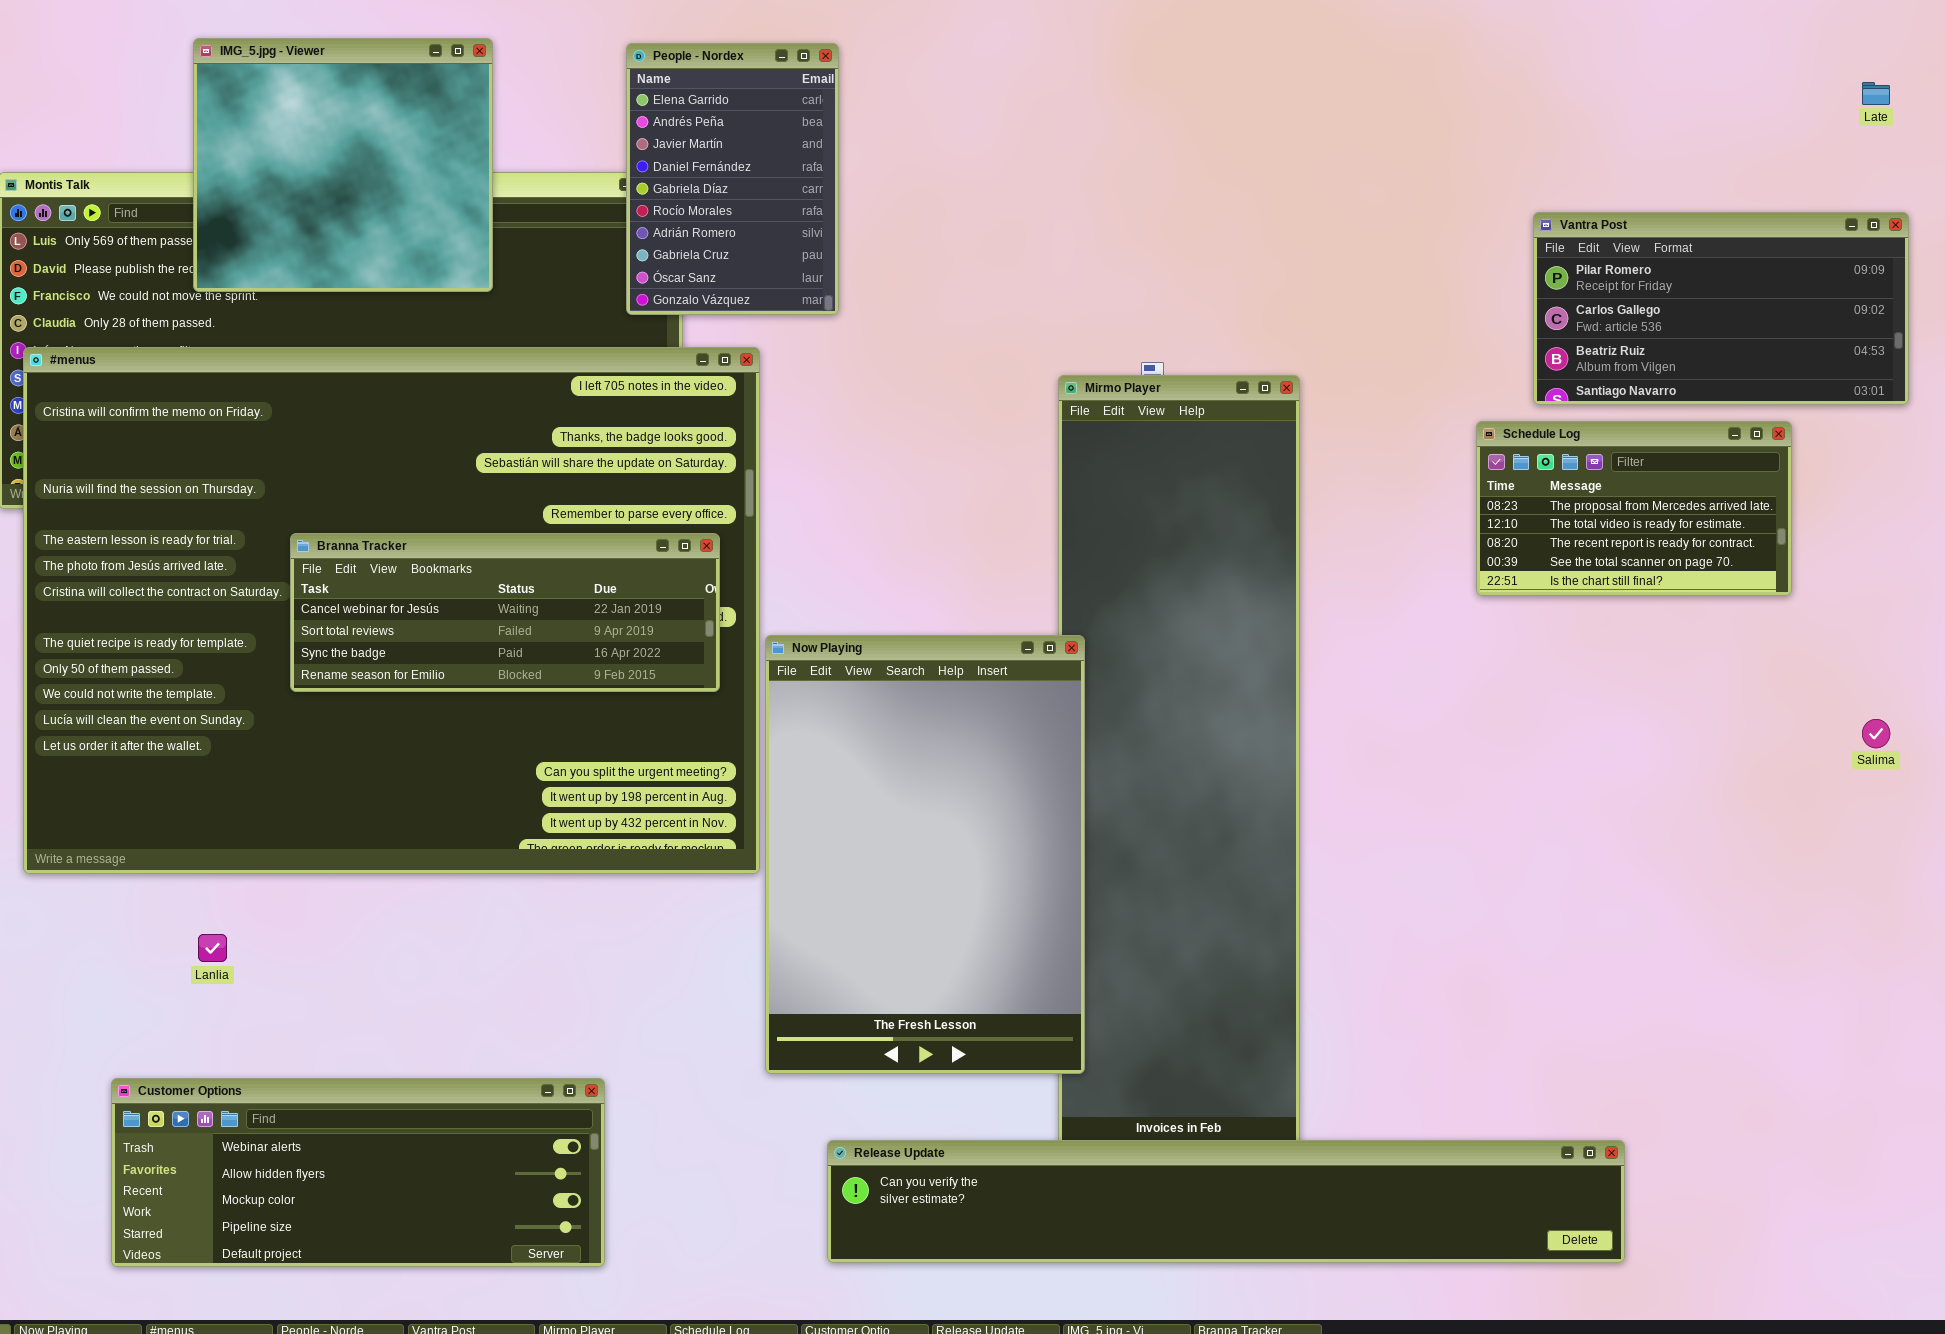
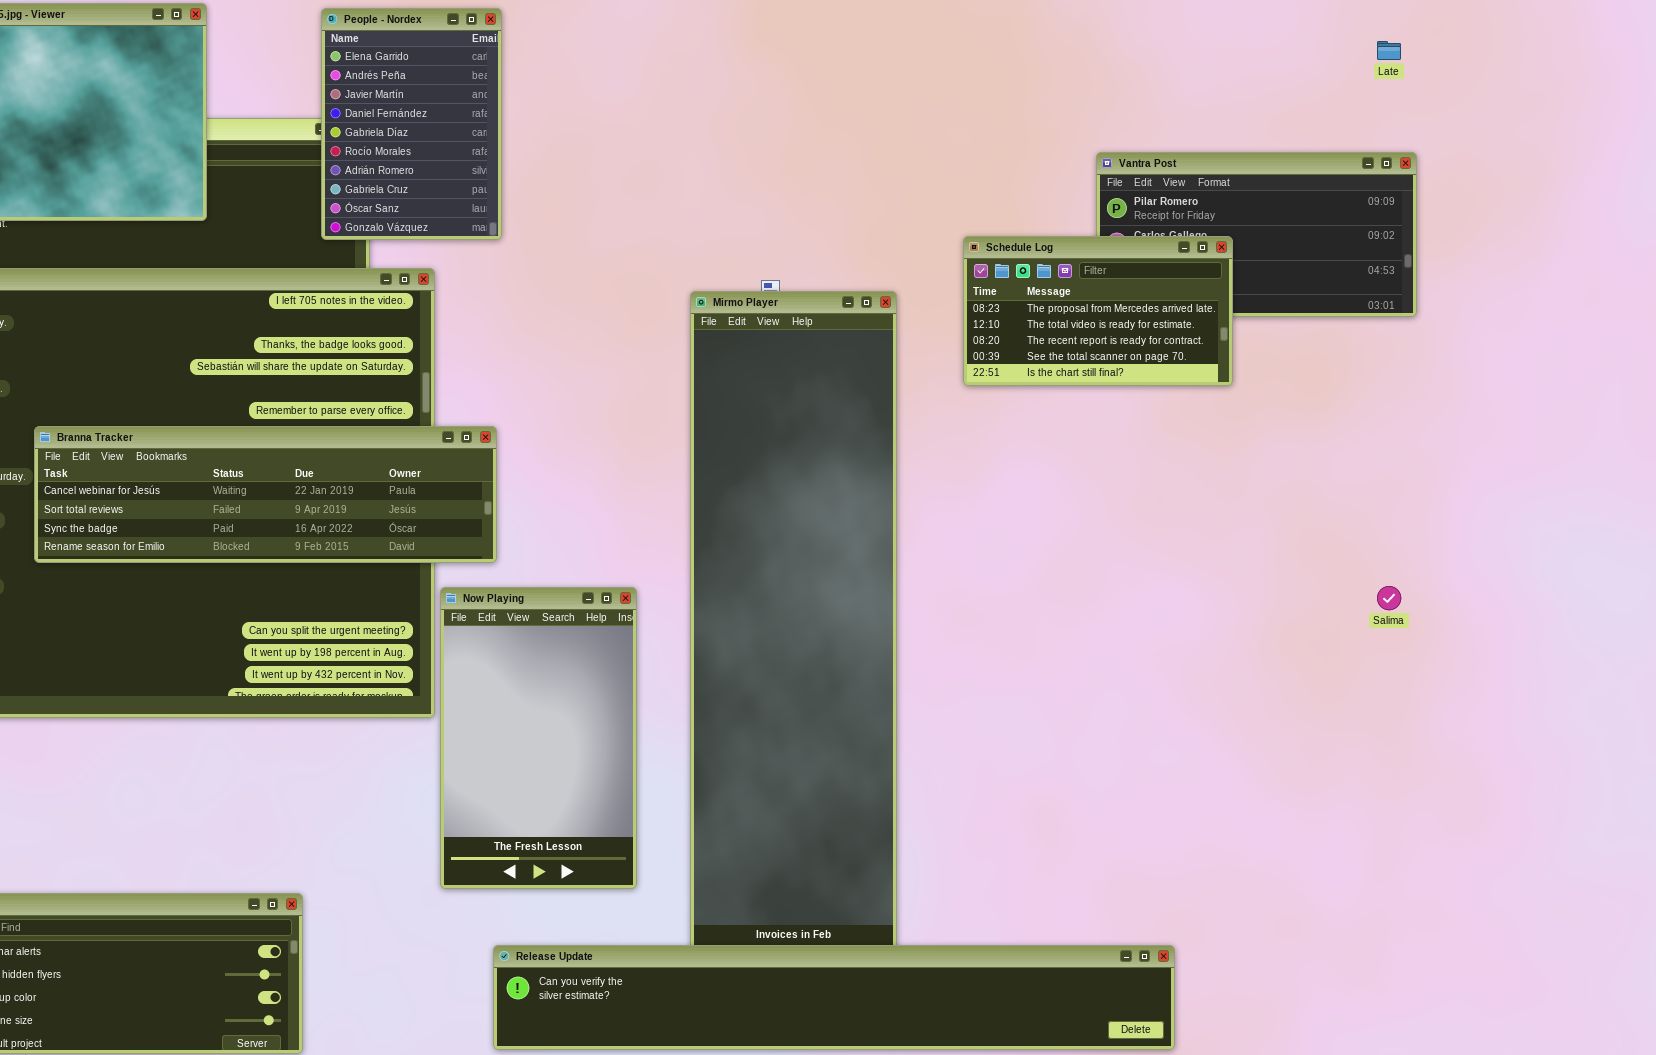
Schedule Log: [1476,421,1792,596] -> [963,236,1233,386], moved
Branna Tracker: [290,533,720,692] -> [34,426,497,563], resized
Now Playing: [765,635,1085,1074] -> [440,587,637,889], resized

